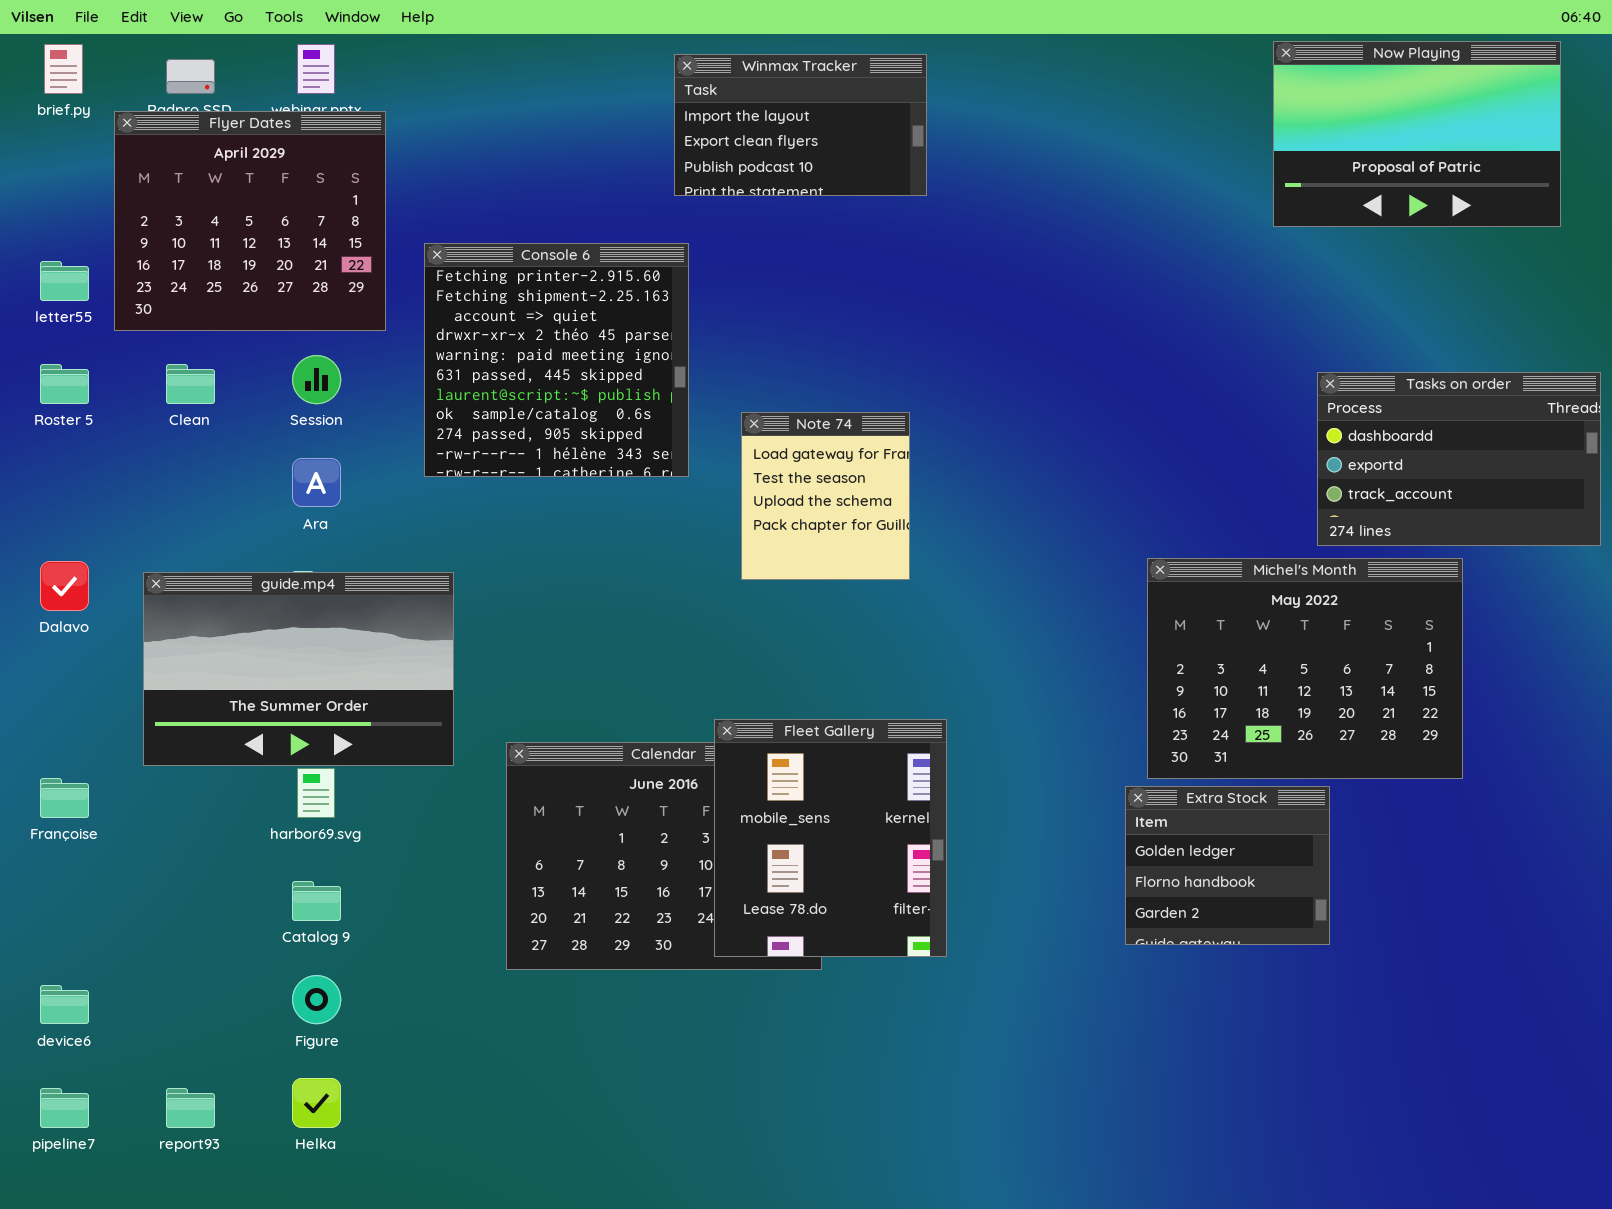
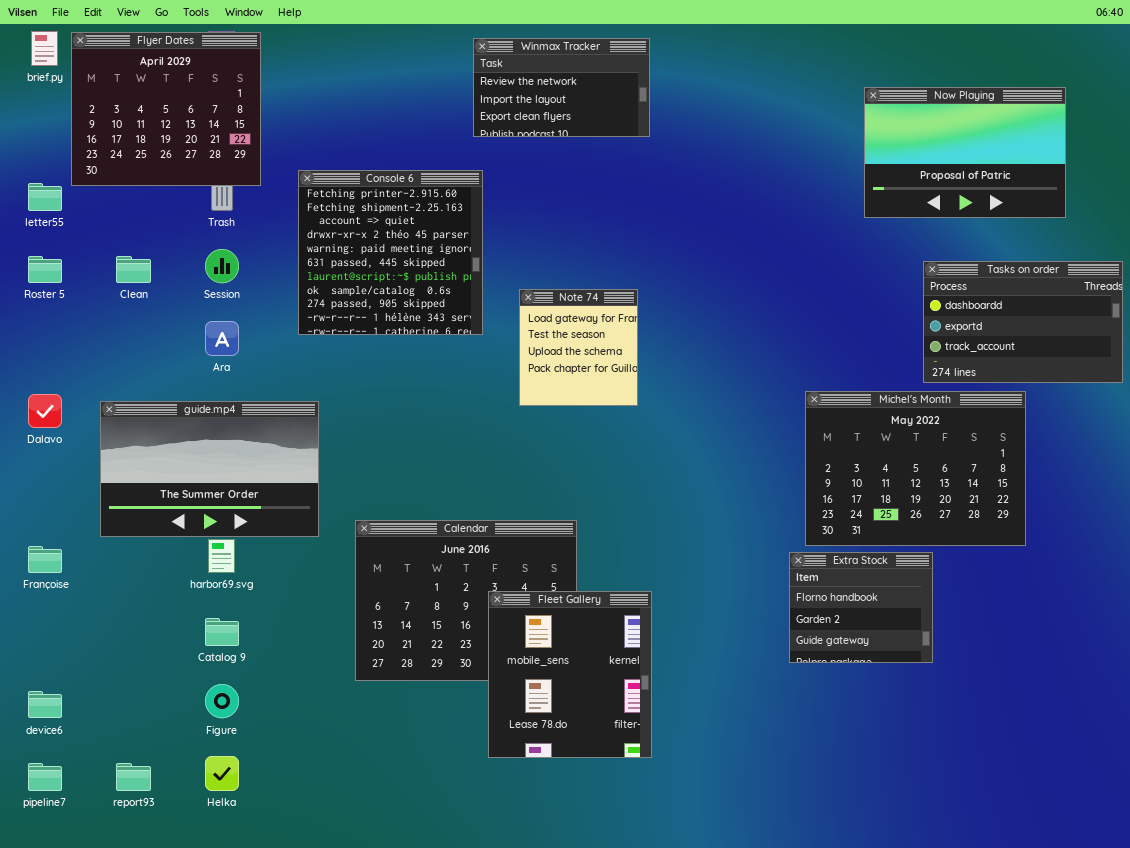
Now Playing: [1273,41,1561,227] -> [864,87,1066,218], moved
Winmax Tracker: [674,54,927,196] -> [473,38,650,137], scrolled up 1 row
Flyer Dates: [114,111,386,331] -> [71,32,261,186], moved
Fleet Gallery: [714,719,947,957] -> [488,591,652,758], moved
Extra Stock: [1125,786,1330,945] -> [789,552,933,663], scrolled down 1 row

